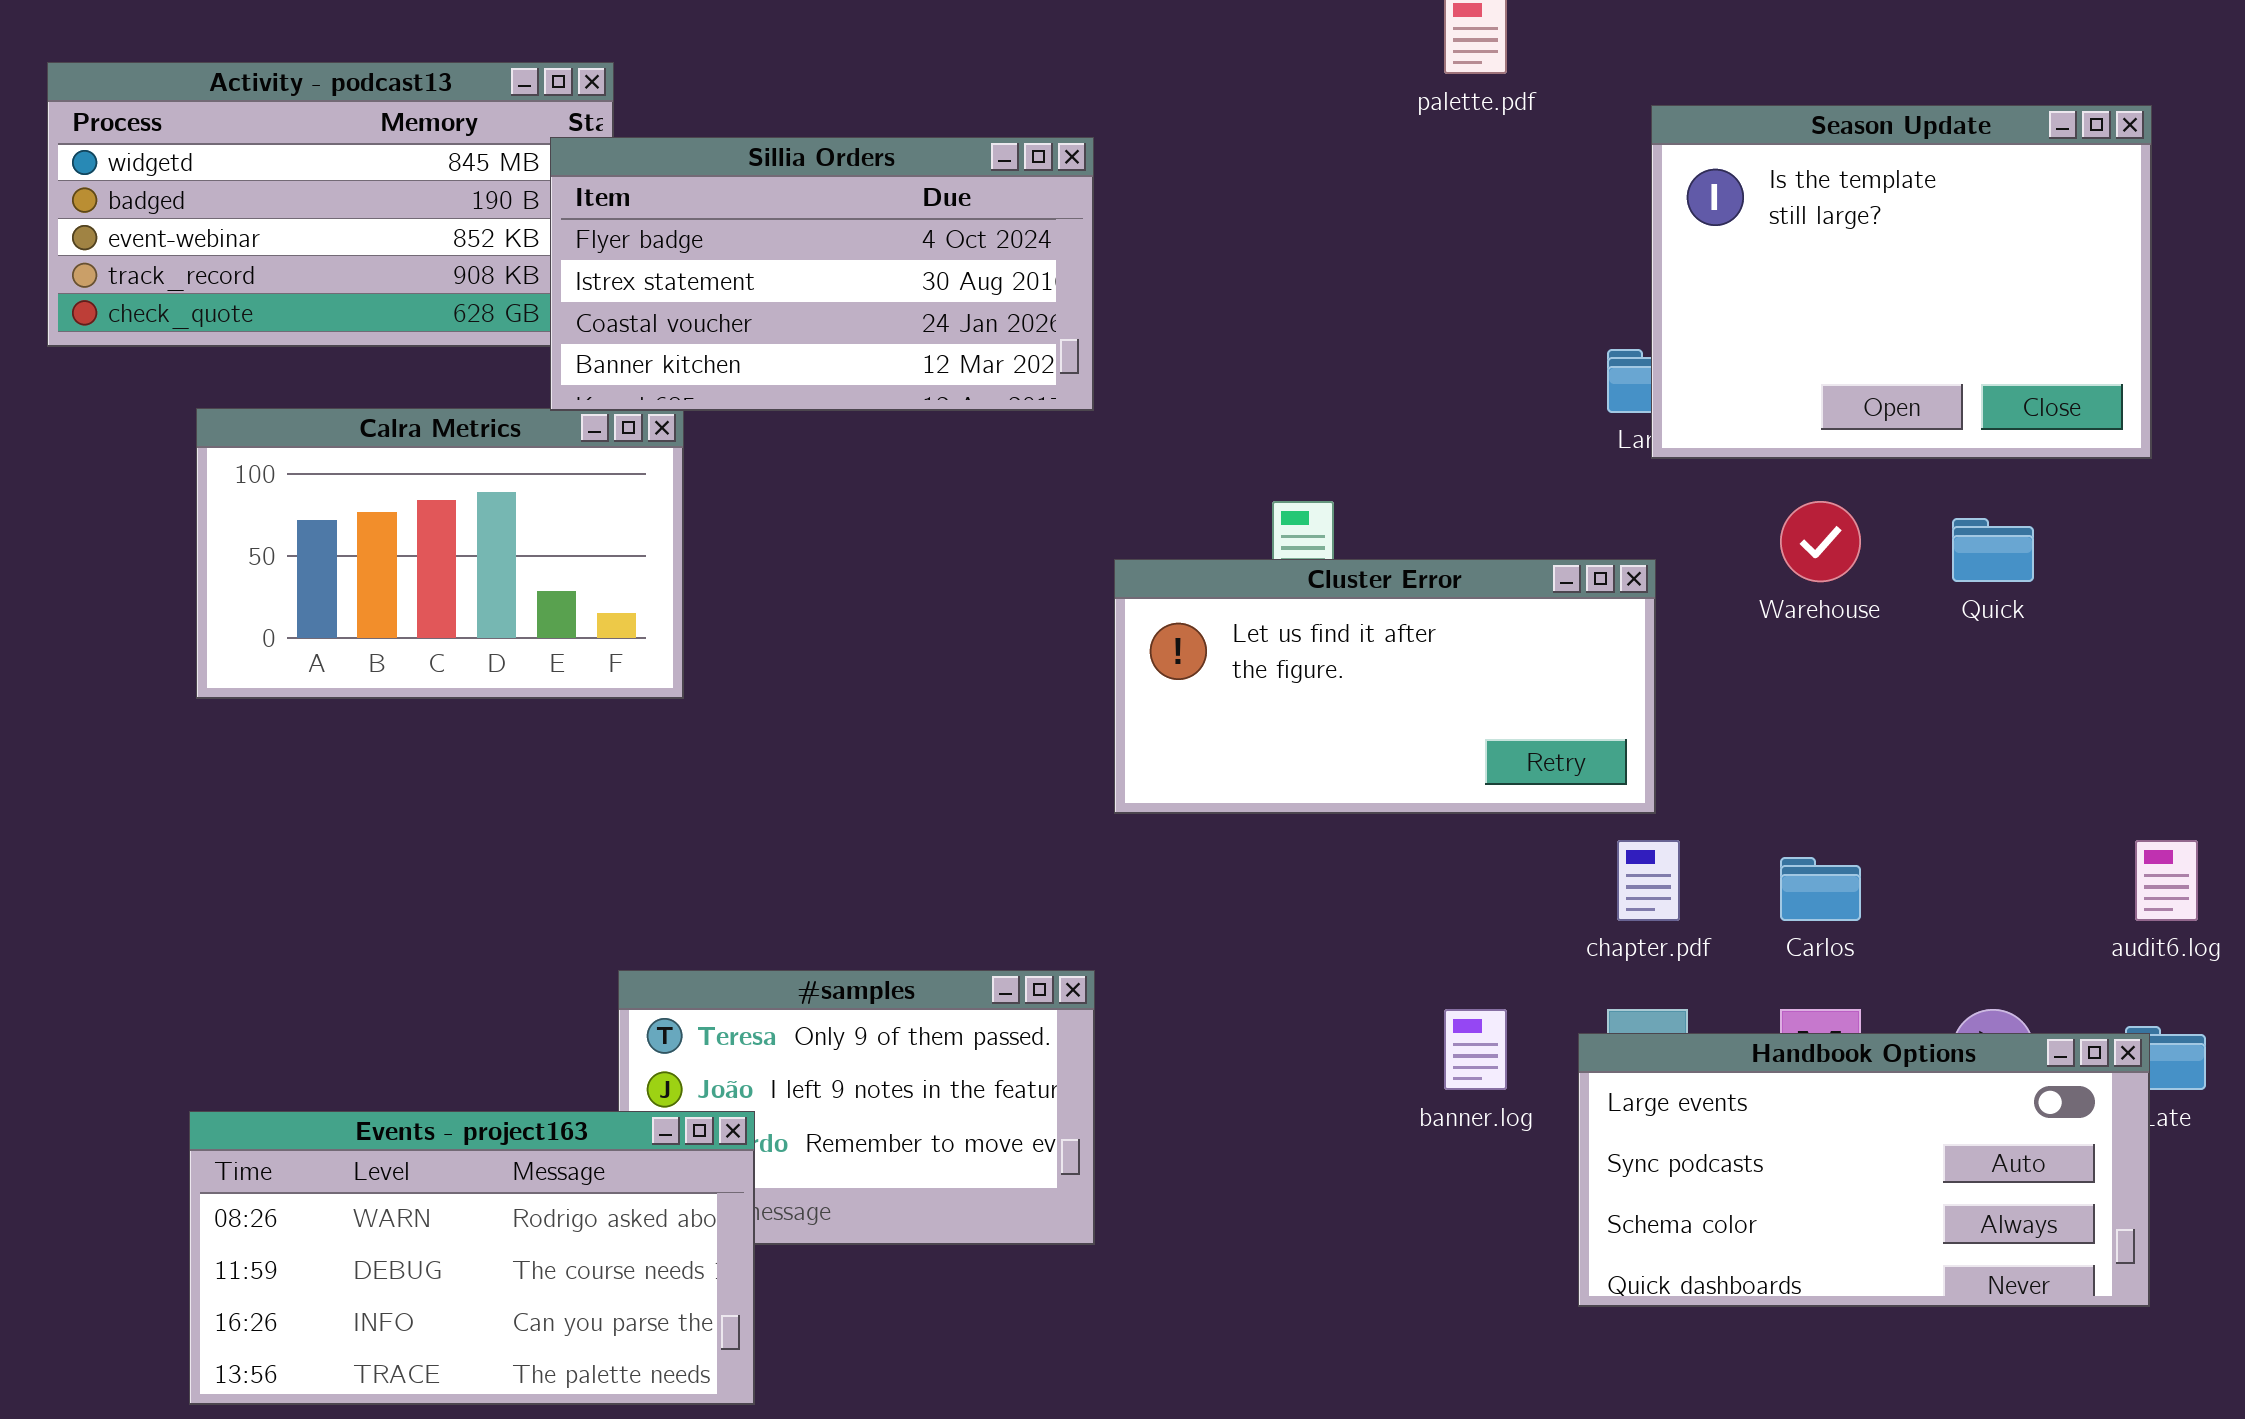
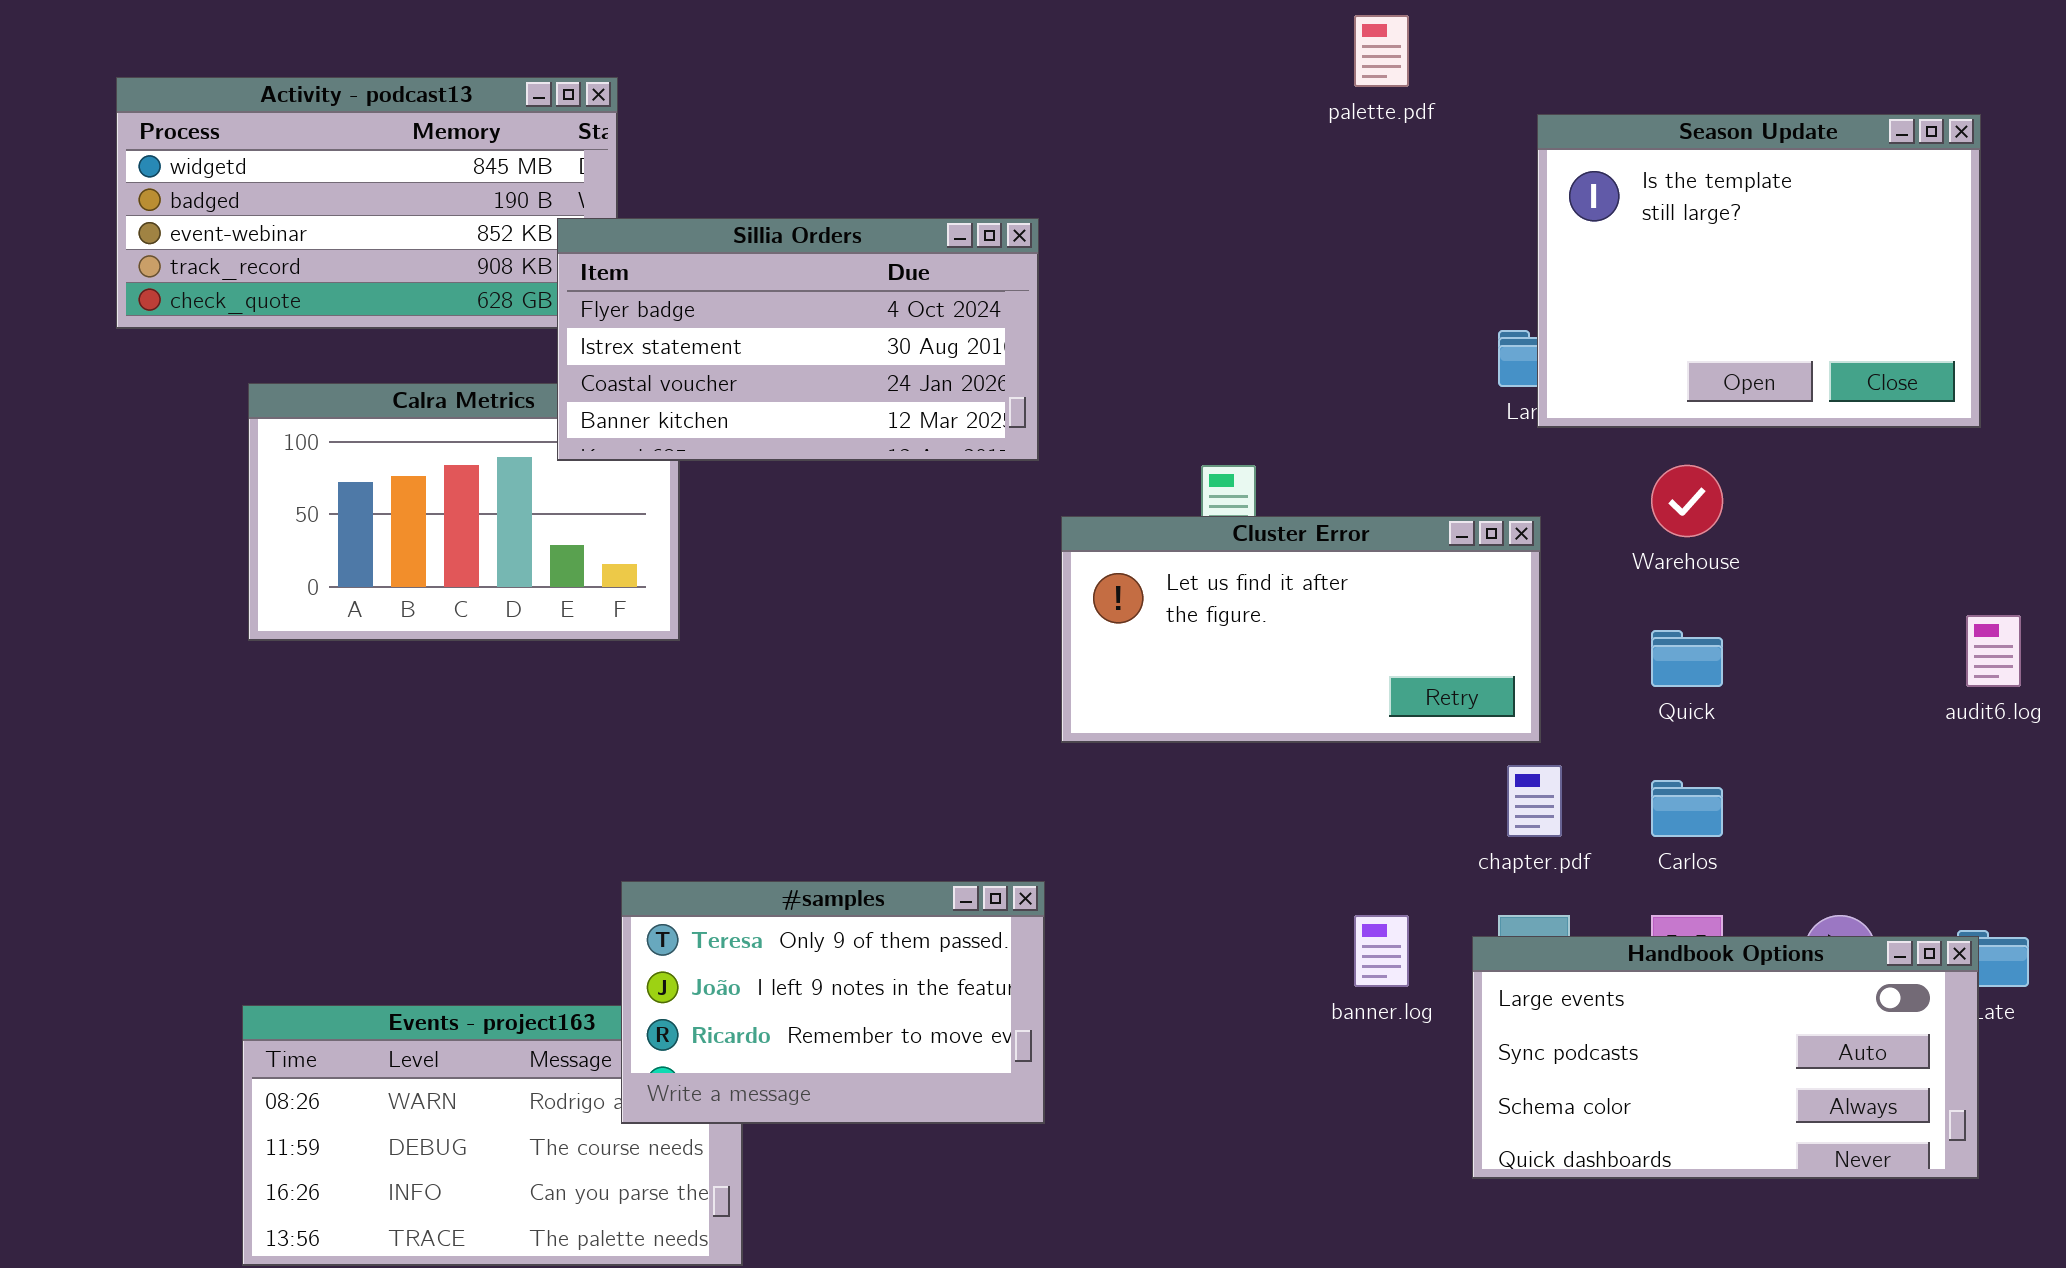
Sillia Orders: [550,137,1094,411] -> [557,218,1039,461], moved
Quick: [1952,518,2034,582] -> [1651,630,1723,687], moved
audit6.log: [2135,840,2198,921] -> [1966,615,2021,687], moved
#samples: [618,970,1095,1245] -> [621,881,1045,1124], raised

